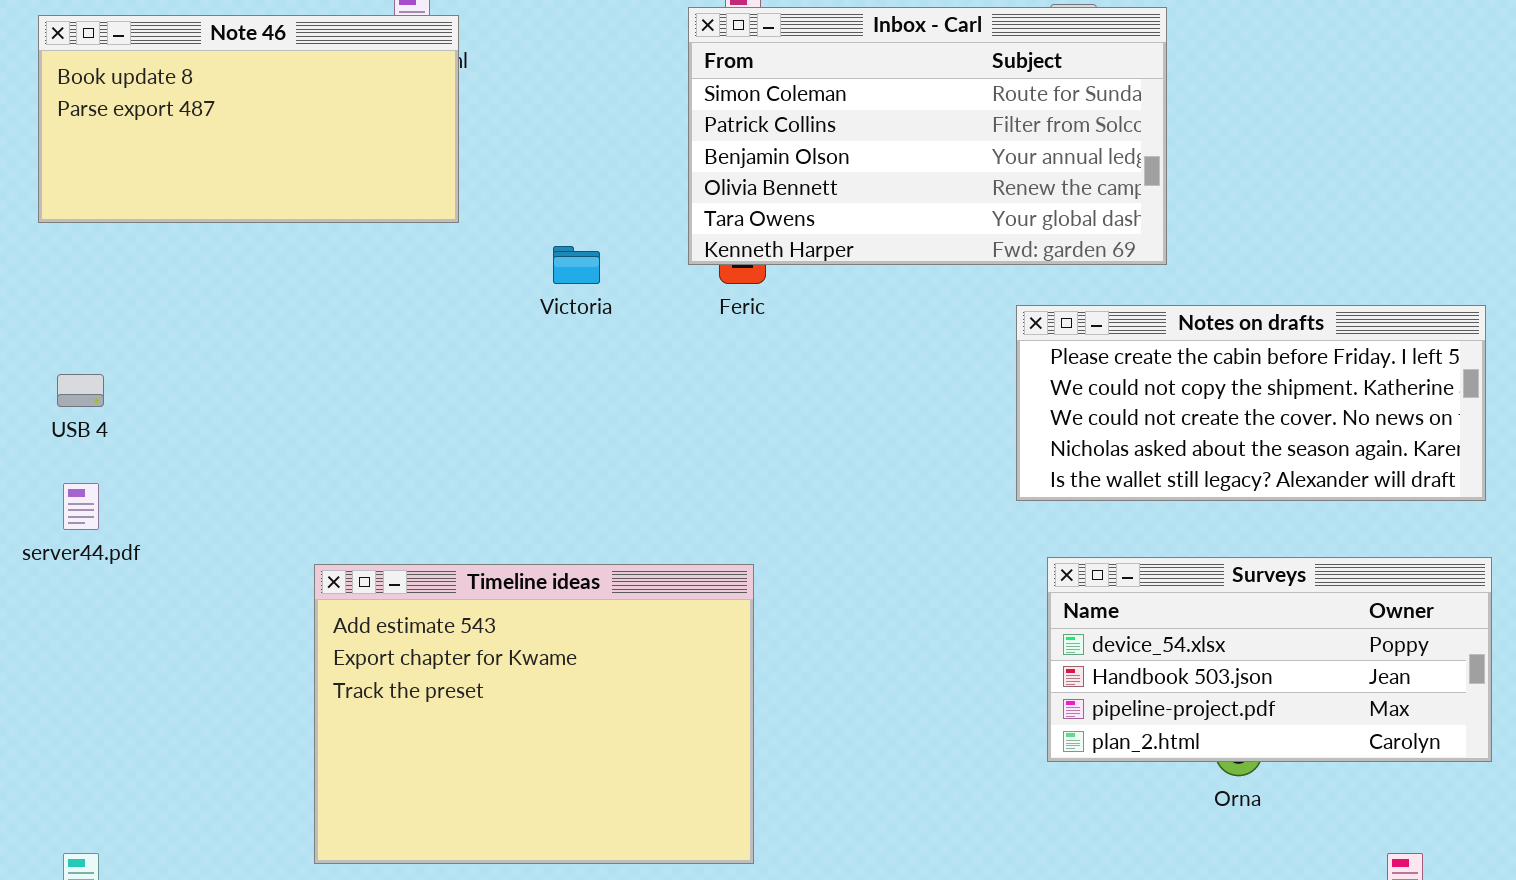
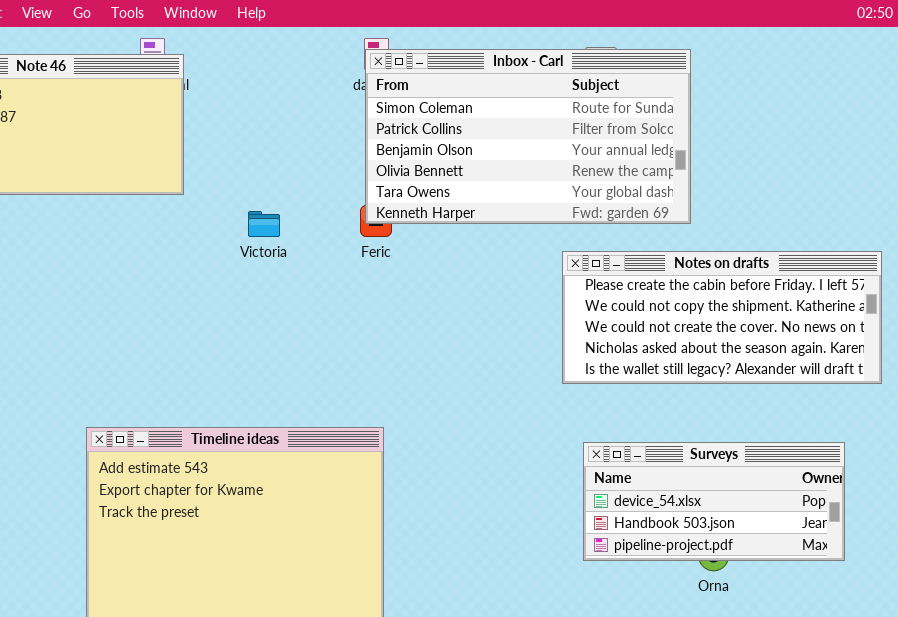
Inbox - Carl: [688,7,1167,265] -> [365,49,691,224], moved
Surveys: [1047,557,1492,762] -> [583,442,845,561], resized

